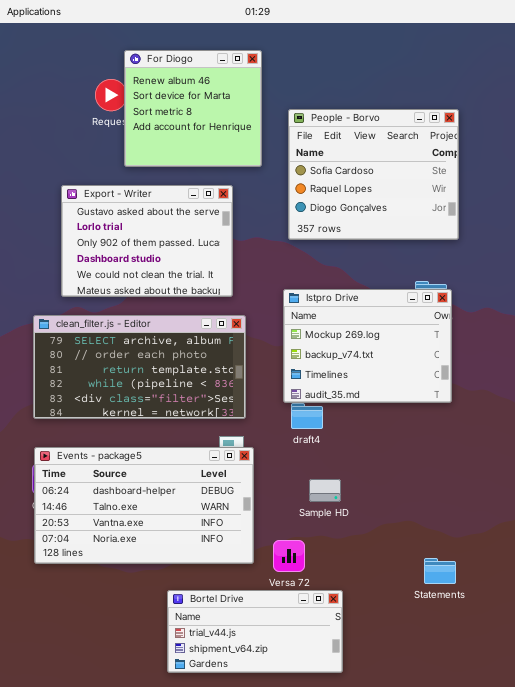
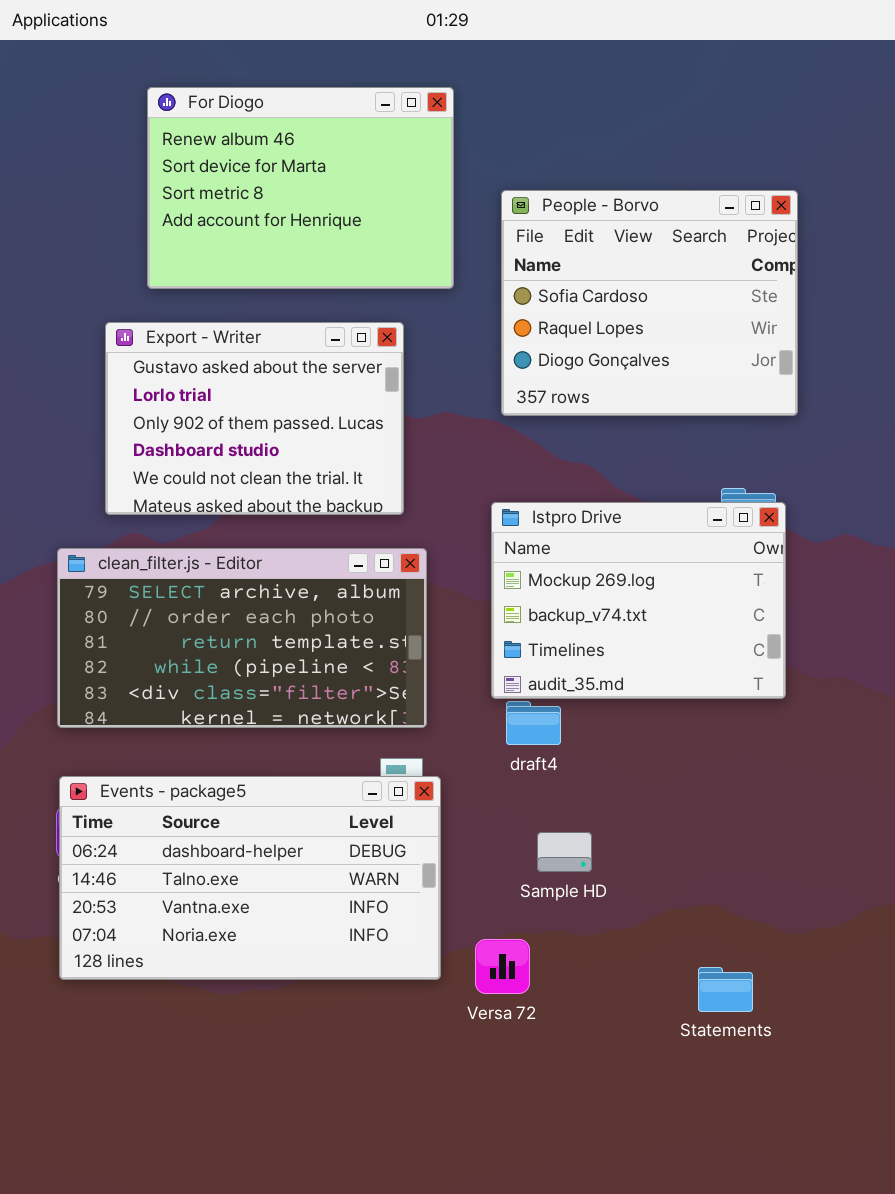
For Diogo: [124,50,262,167] -> [147,87,454,289], resized
Statements: [424,558,456,584] -> [698,967,753,1012], moved
Bortel Drive: [167,590,343,673] -> none, closed

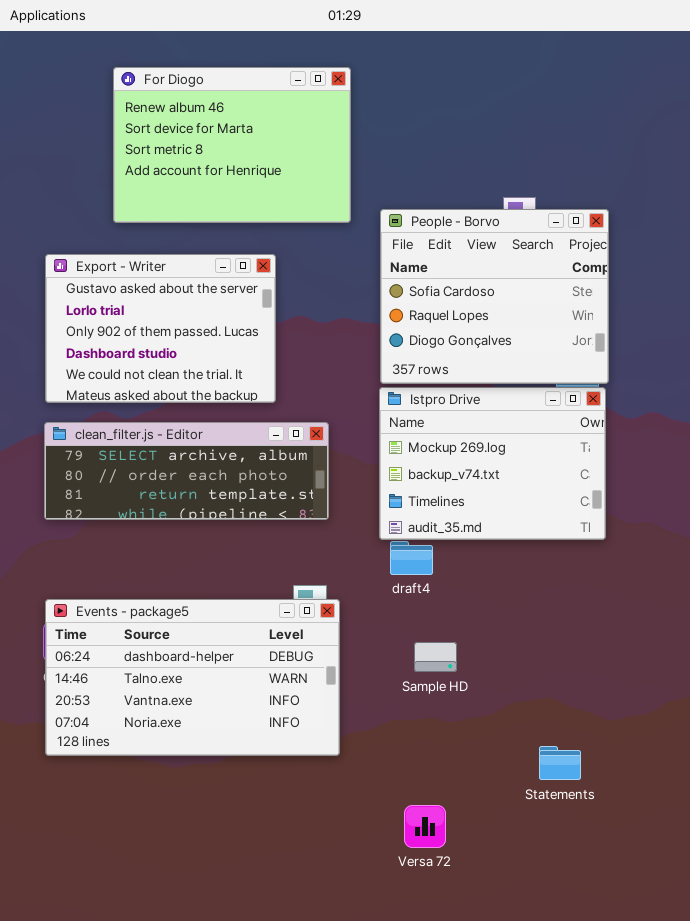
People - Borvo: [501,190,798,416] -> [380,209,609,384], moved
Export - Writer: [105,322,404,515] -> [45,254,276,403], moved
clean_filter.js - Editor: [57,548,427,728] -> [44,422,329,520], resized
Versa 72: [475,939,530,994] -> [404,805,446,848], moved

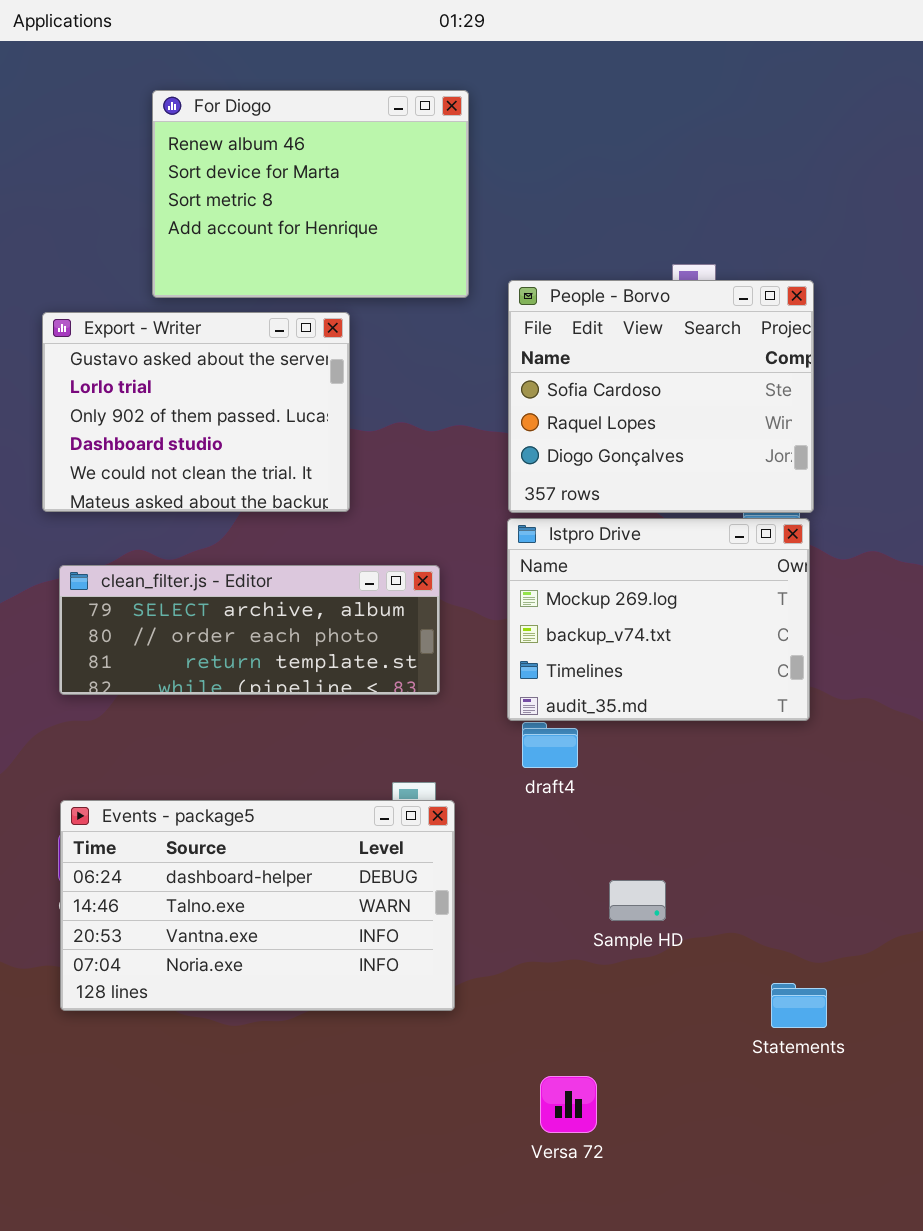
Export - Writer: [45,254,276,403] -> [42,312,350,512], moved
Sample HD: [414,642,457,672] -> [609,880,666,921], moved
Statements: [539,746,581,780] -> [771,983,827,1028], moved

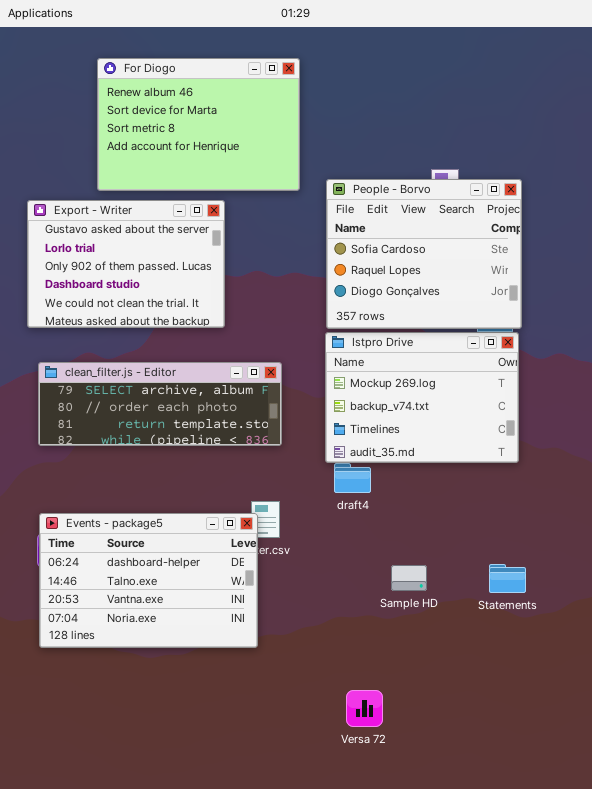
Events - package5: [60,800,455,1011] -> [39,513,258,648], resized
Statements: [771,983,827,1028] -> [489,564,526,593], moved

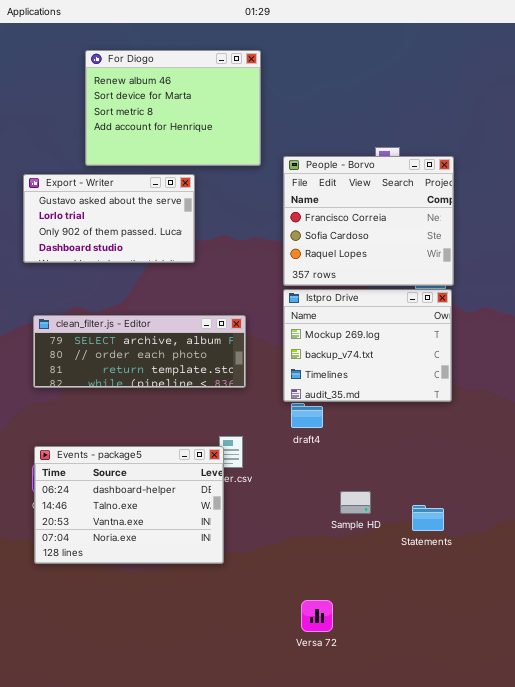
People - Borvo: [326,179,522,329] -> [283,156,454,286], scrolled up 1 row
Export - Writer: [27,200,225,328] -> [23,174,195,263], resized
Statements: [489,564,526,593] -> [412,505,444,531], moved

